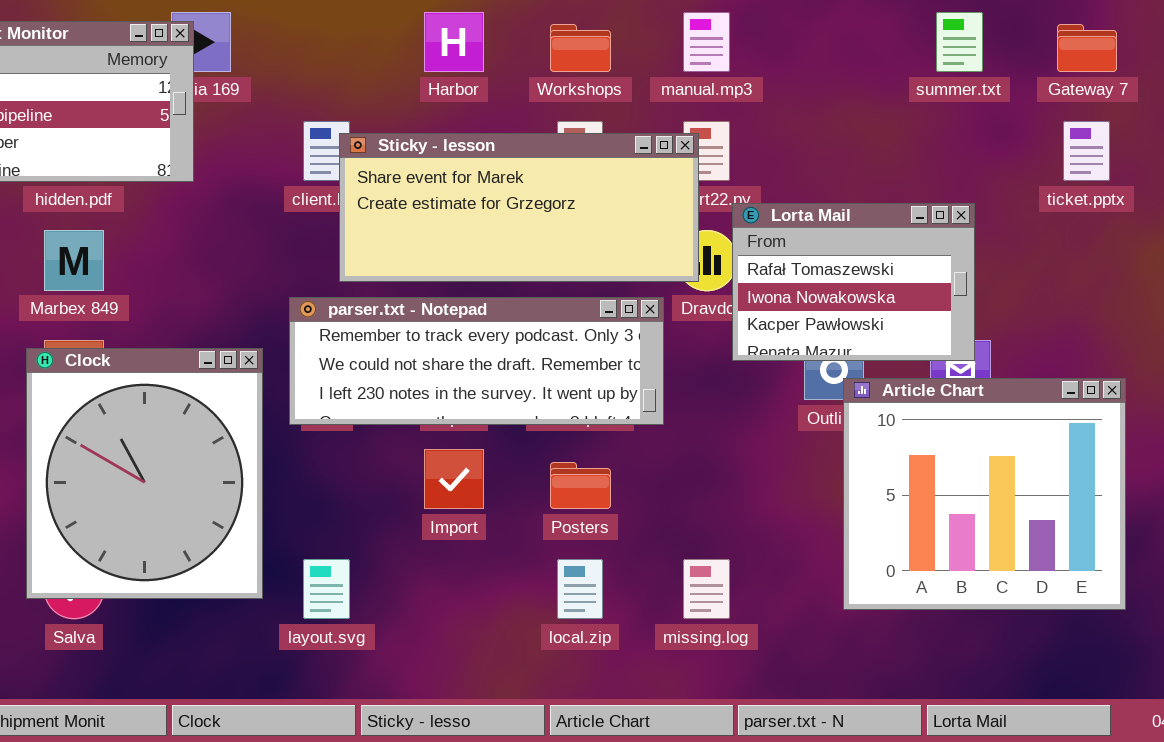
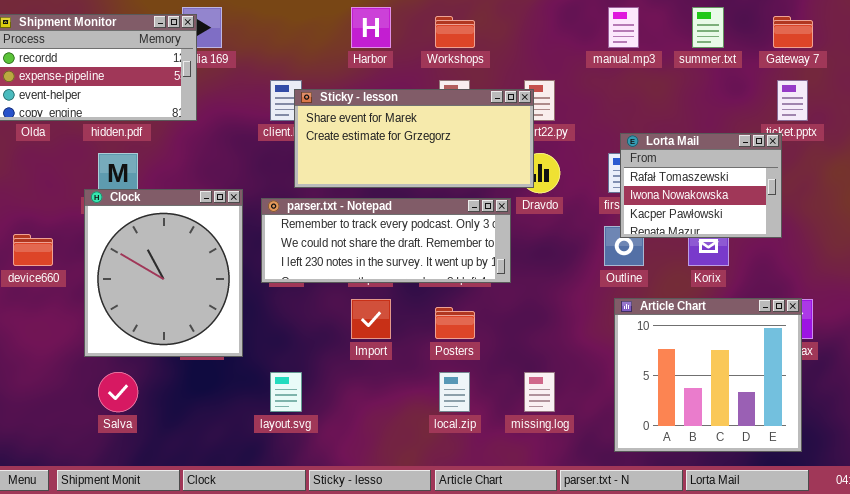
manual.mp3: [683,12,730,72] -> [608,7,639,48], moved
Lorta Mail: [732,203,975,361] -> [620,133,782,238], moved
Clock: [26,348,263,599] -> [84,189,243,357], moved
Article Chart: [843,378,1126,610] -> [614,298,802,452], moved

